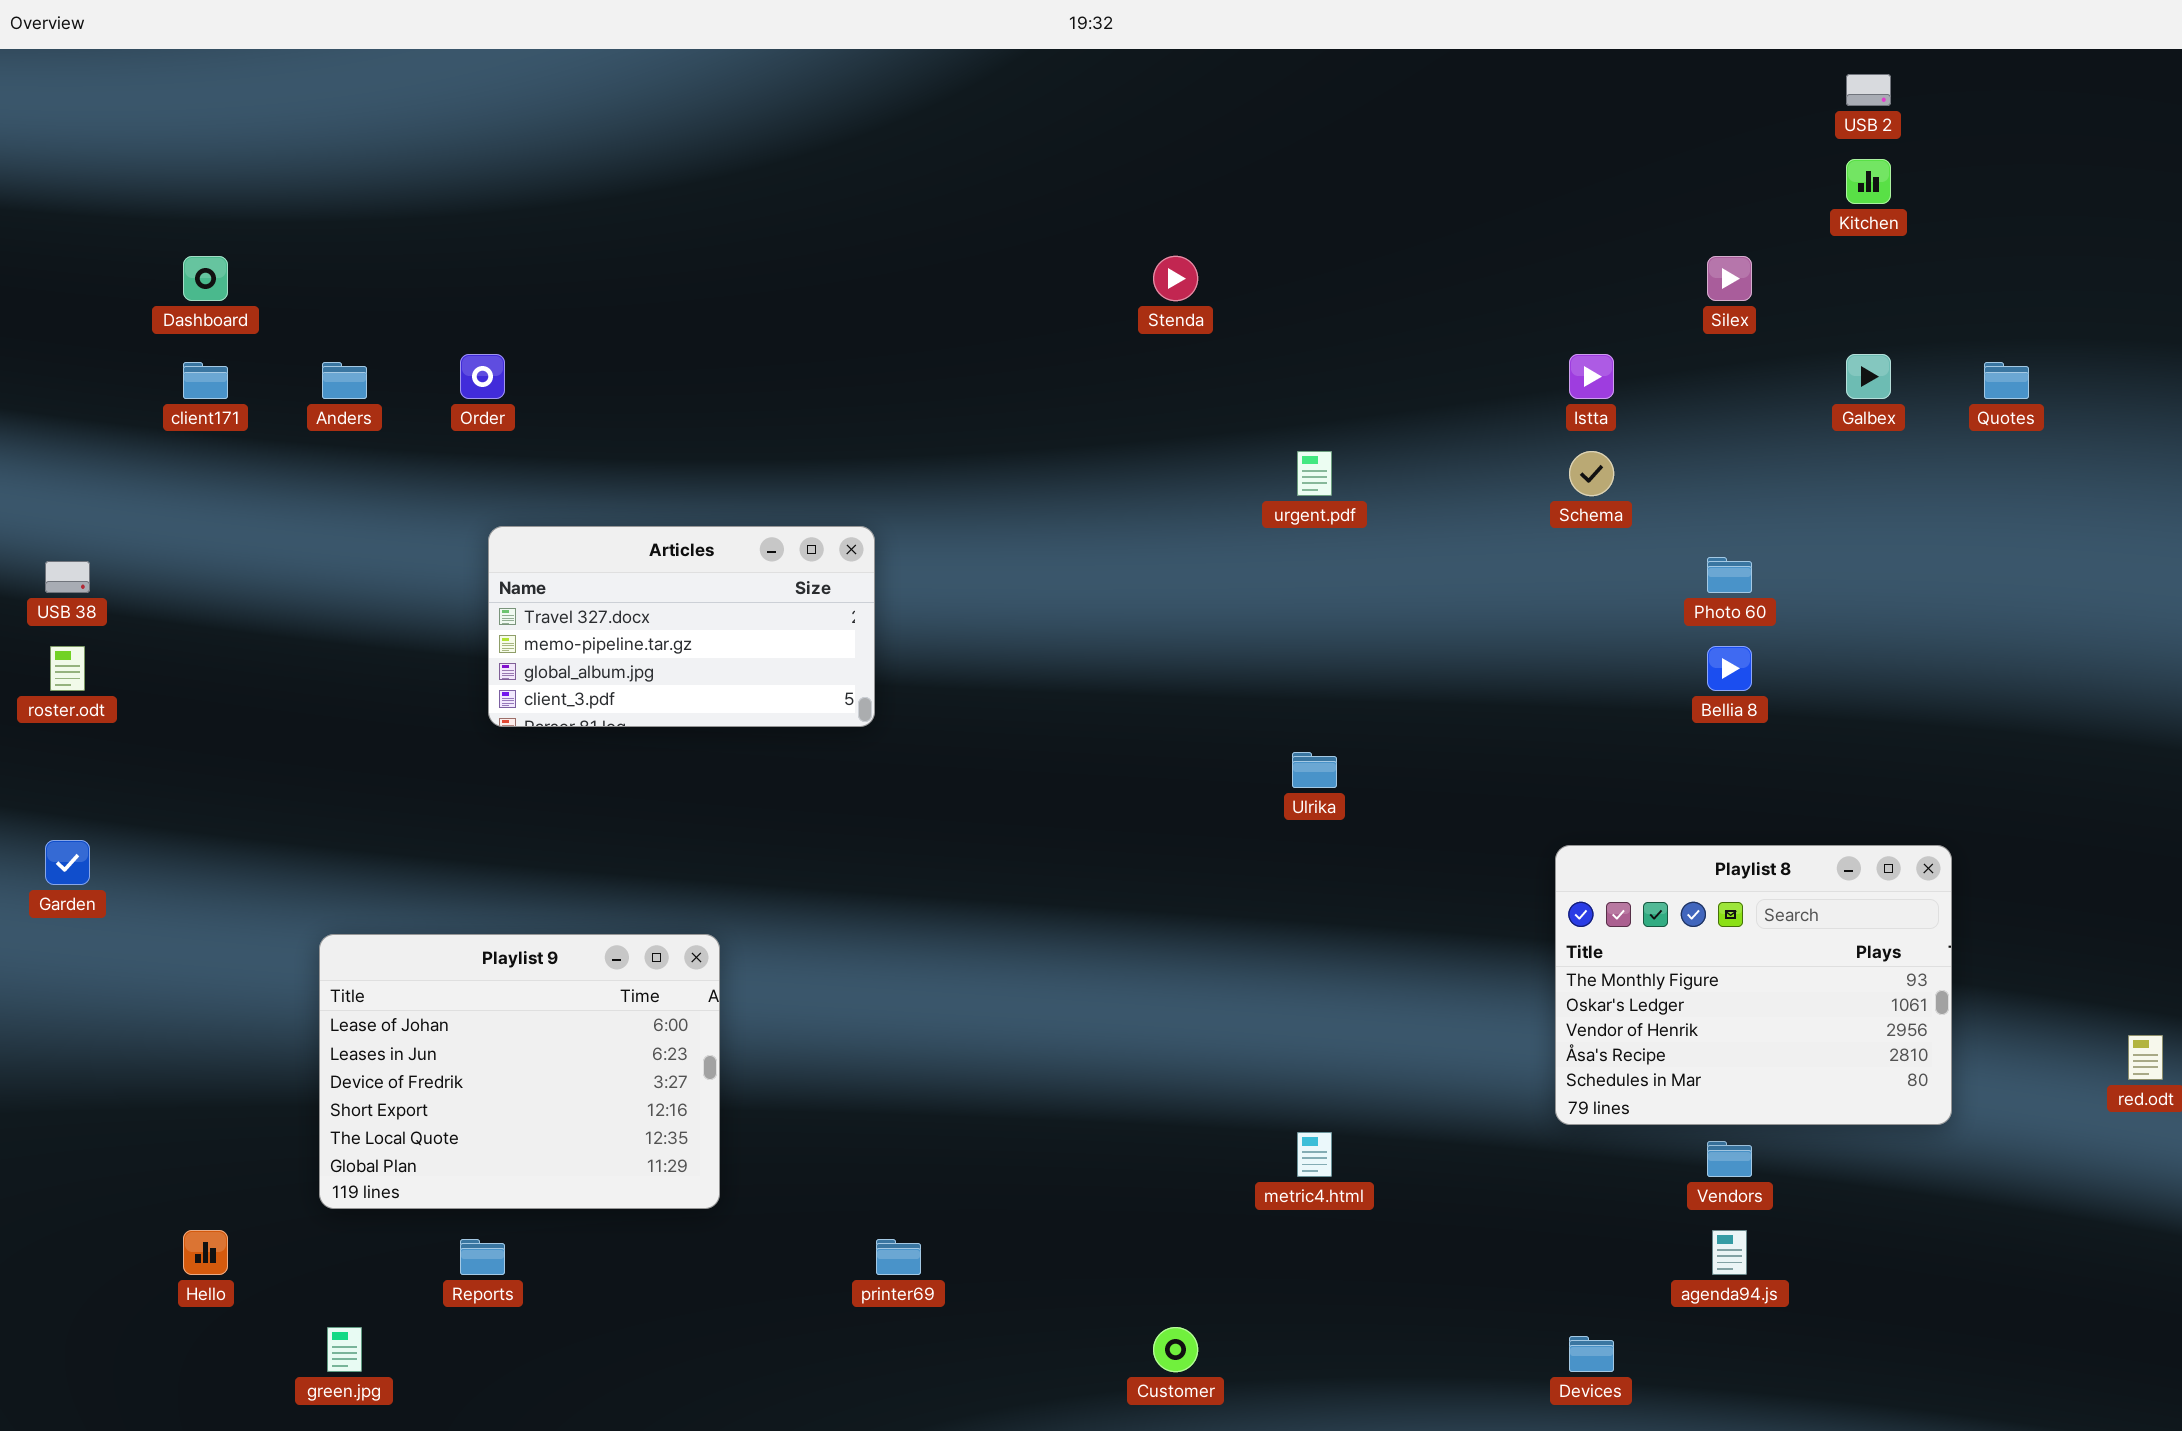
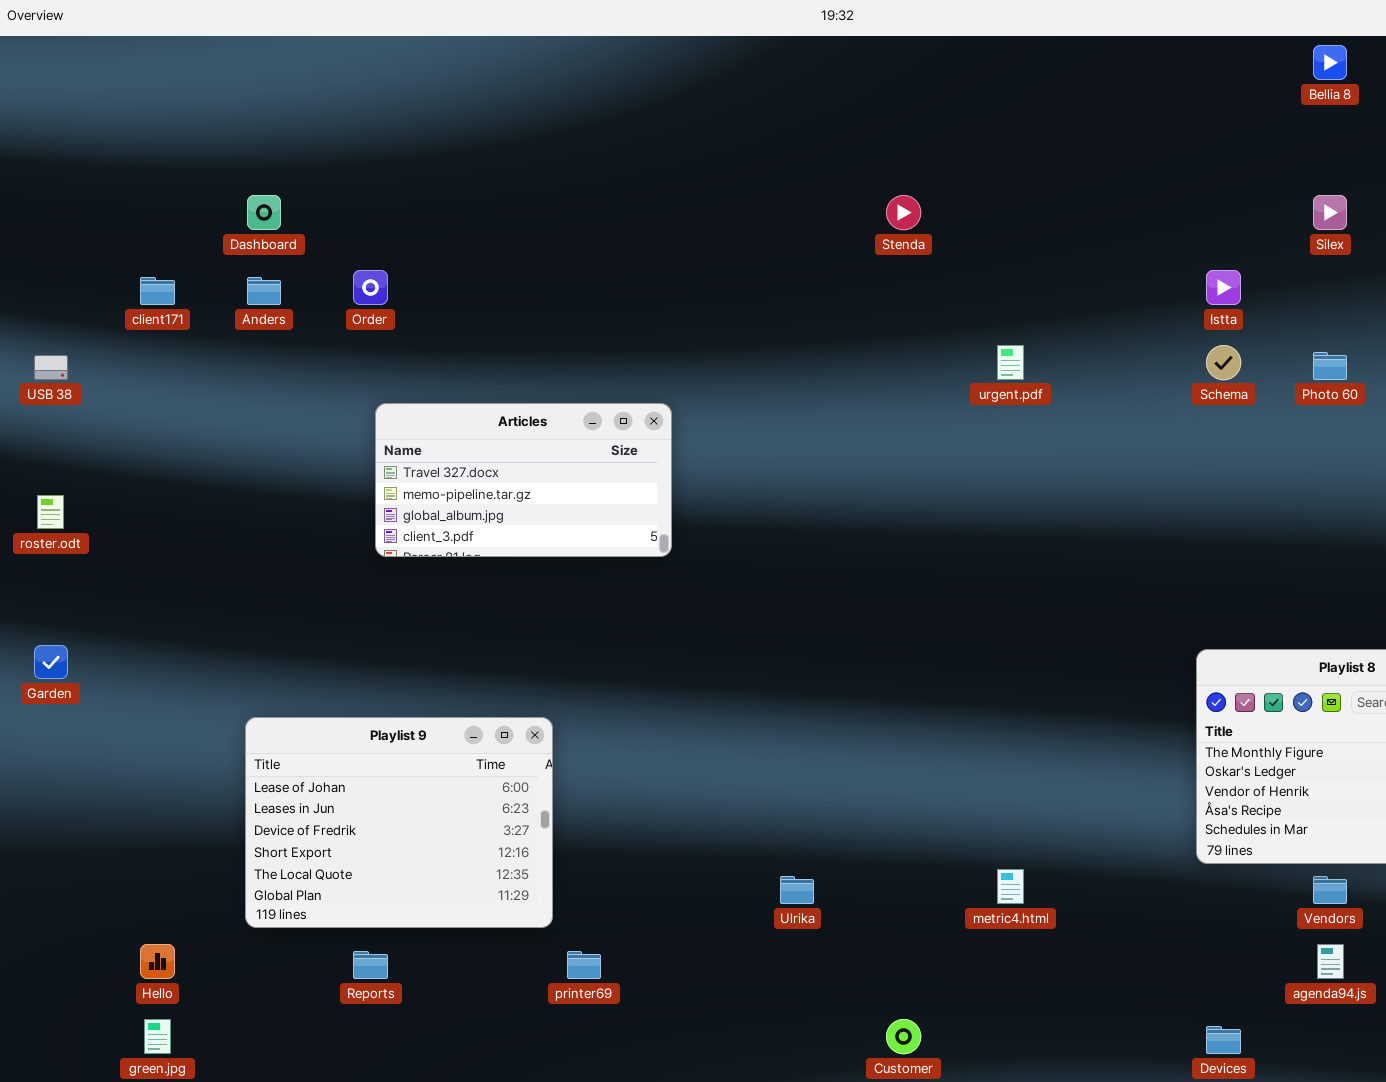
Dashboard: [183,256,228,301] -> [247,195,281,230], moved
Photo 60: [1707,557,1752,593] -> [1313,352,1347,380], moved
USB 38: [45,561,90,593] -> [34,355,68,380], moved
Bellia 8: [1707,646,1752,691] -> [1313,45,1347,80], moved
Ulrika: [1292,752,1337,788] -> [780,876,814,904], moved
printer69: [876,1239,921,1275] -> [567,951,601,979], moved
green.jpg: [327,1327,362,1372] -> [144,1019,171,1054], moved

